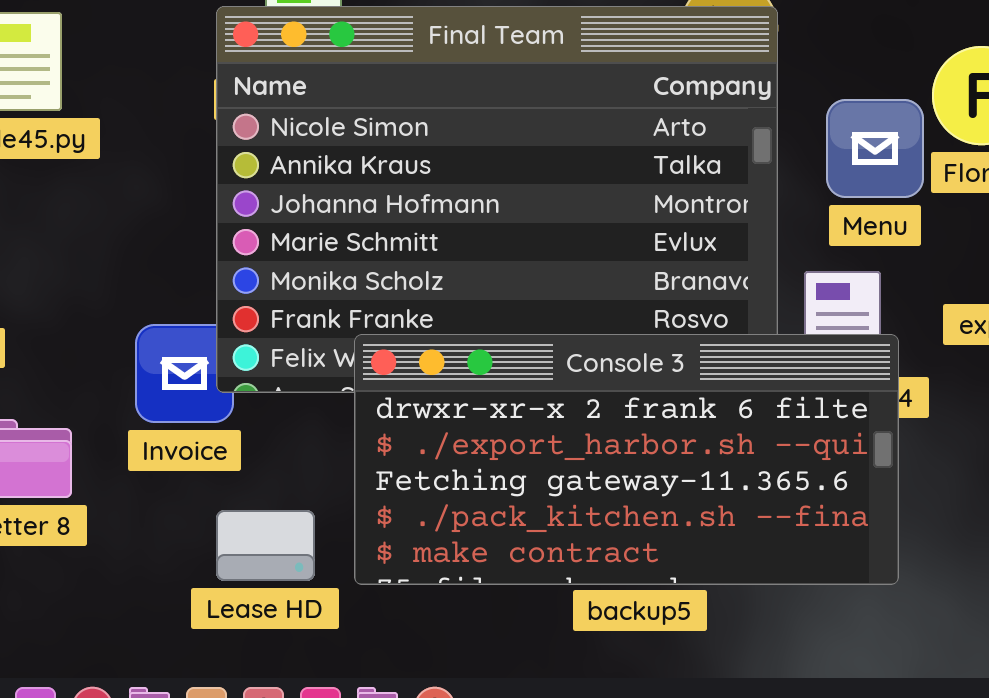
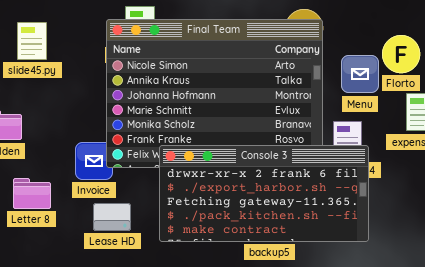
Lease HD: [216,510,315,581] -> [93,203,131,231], moved

